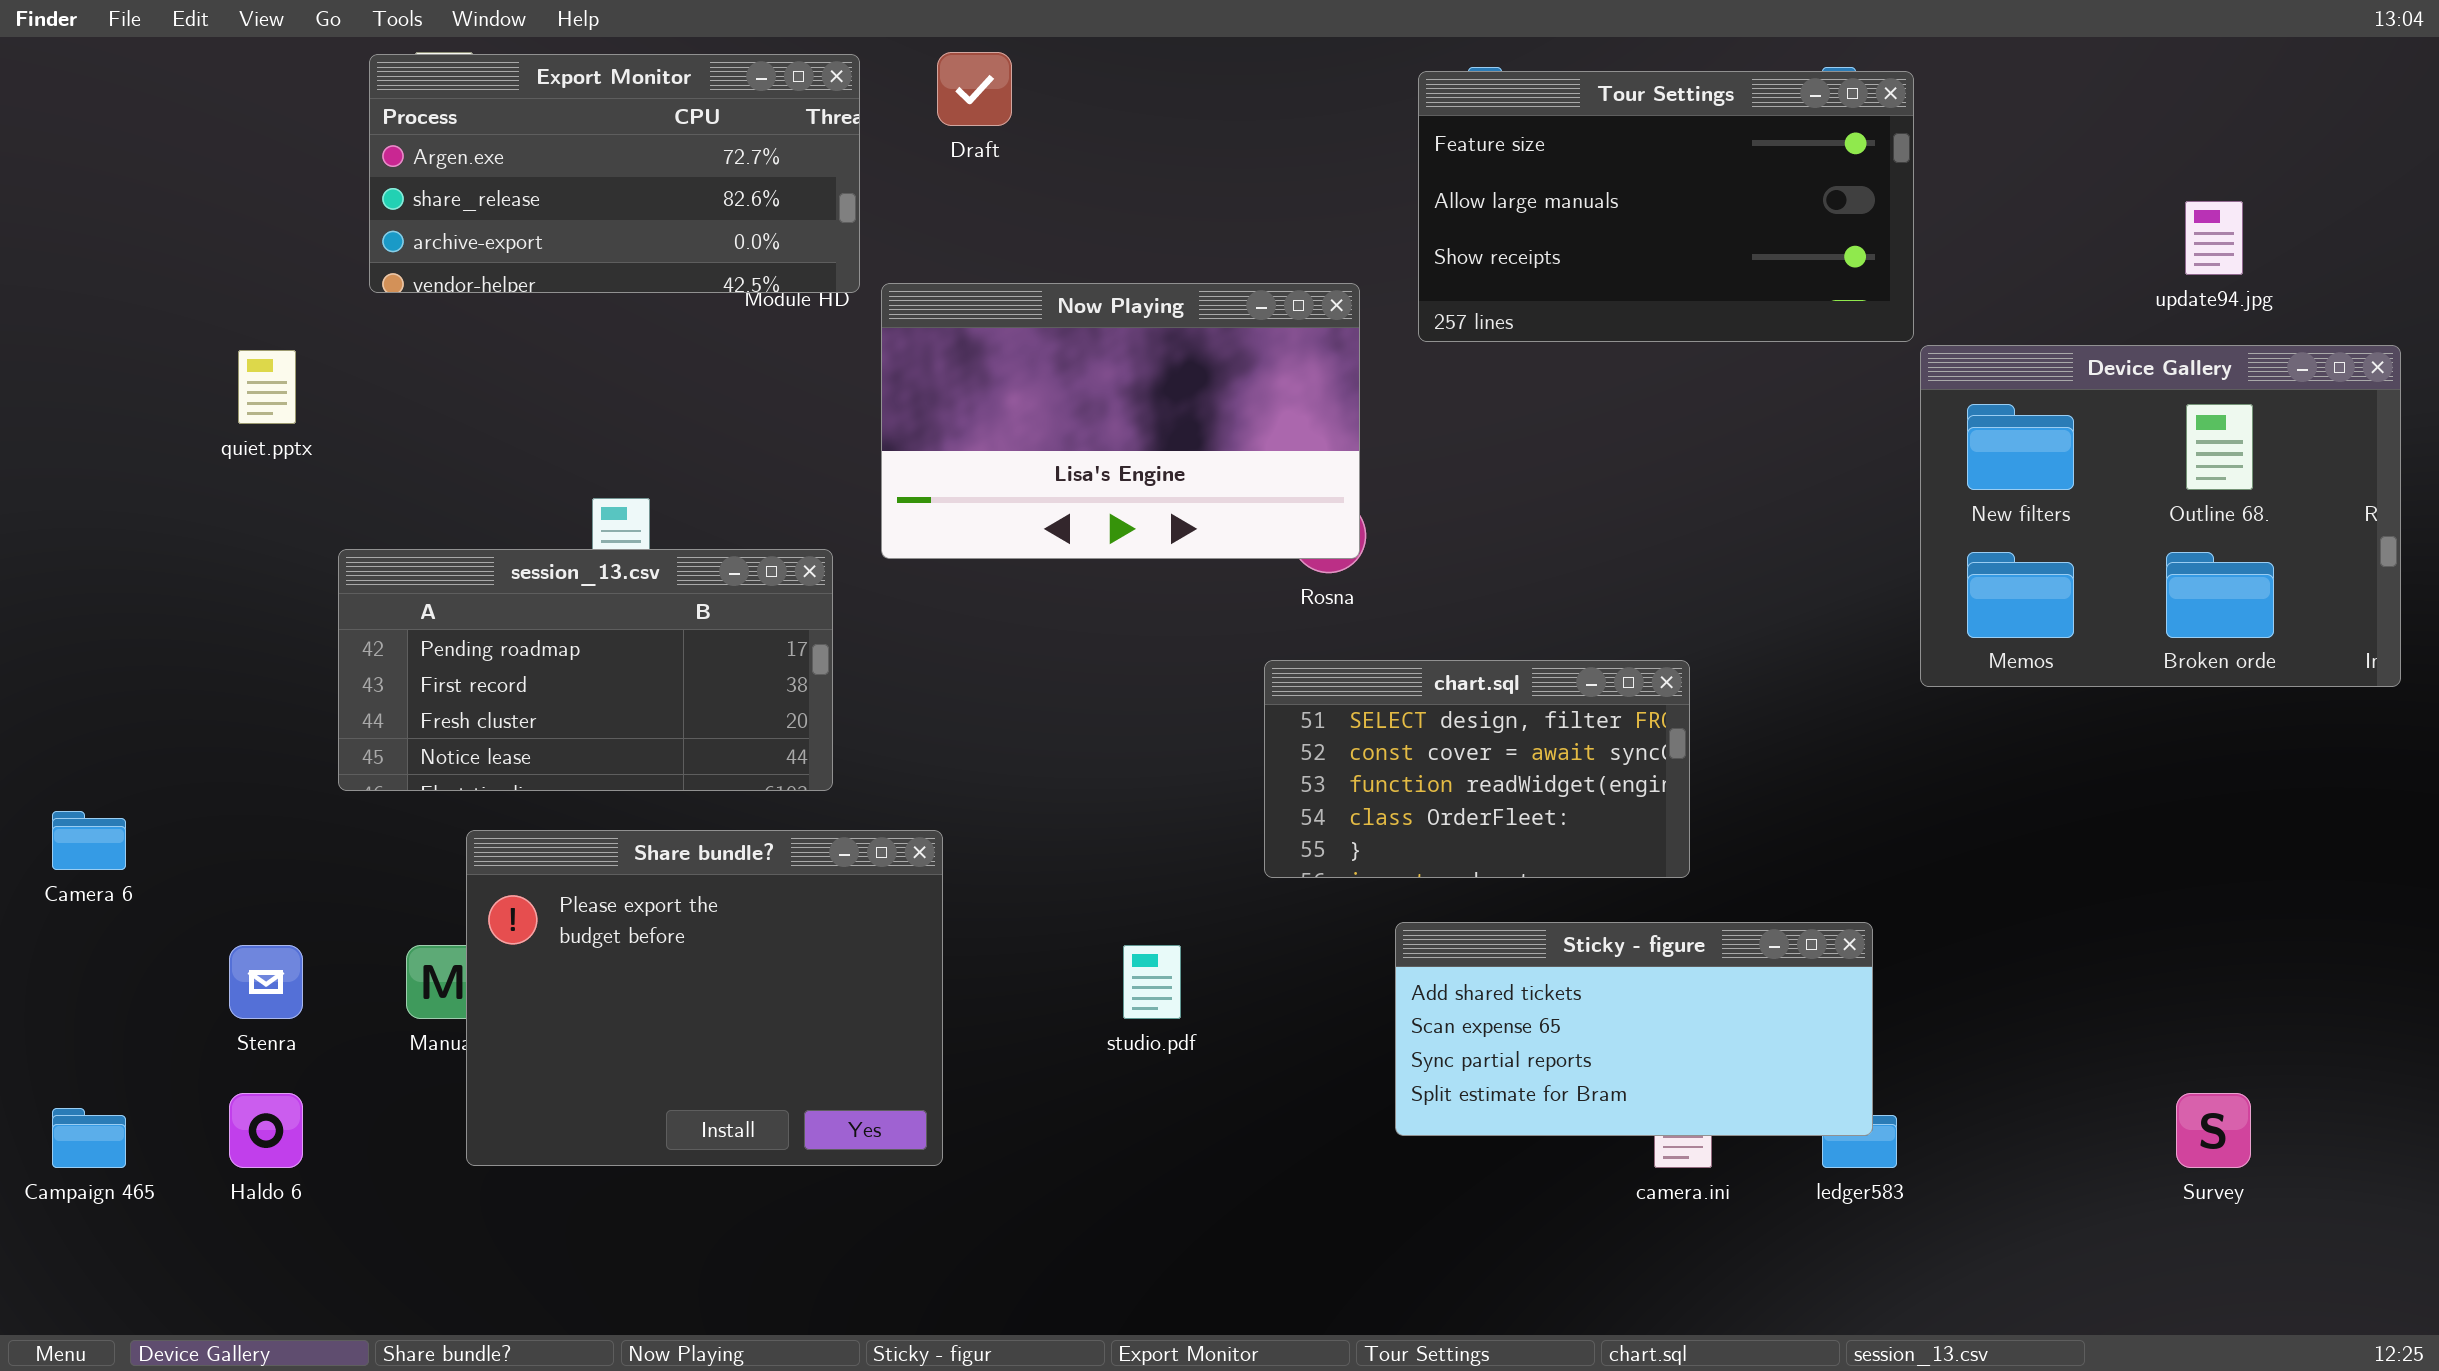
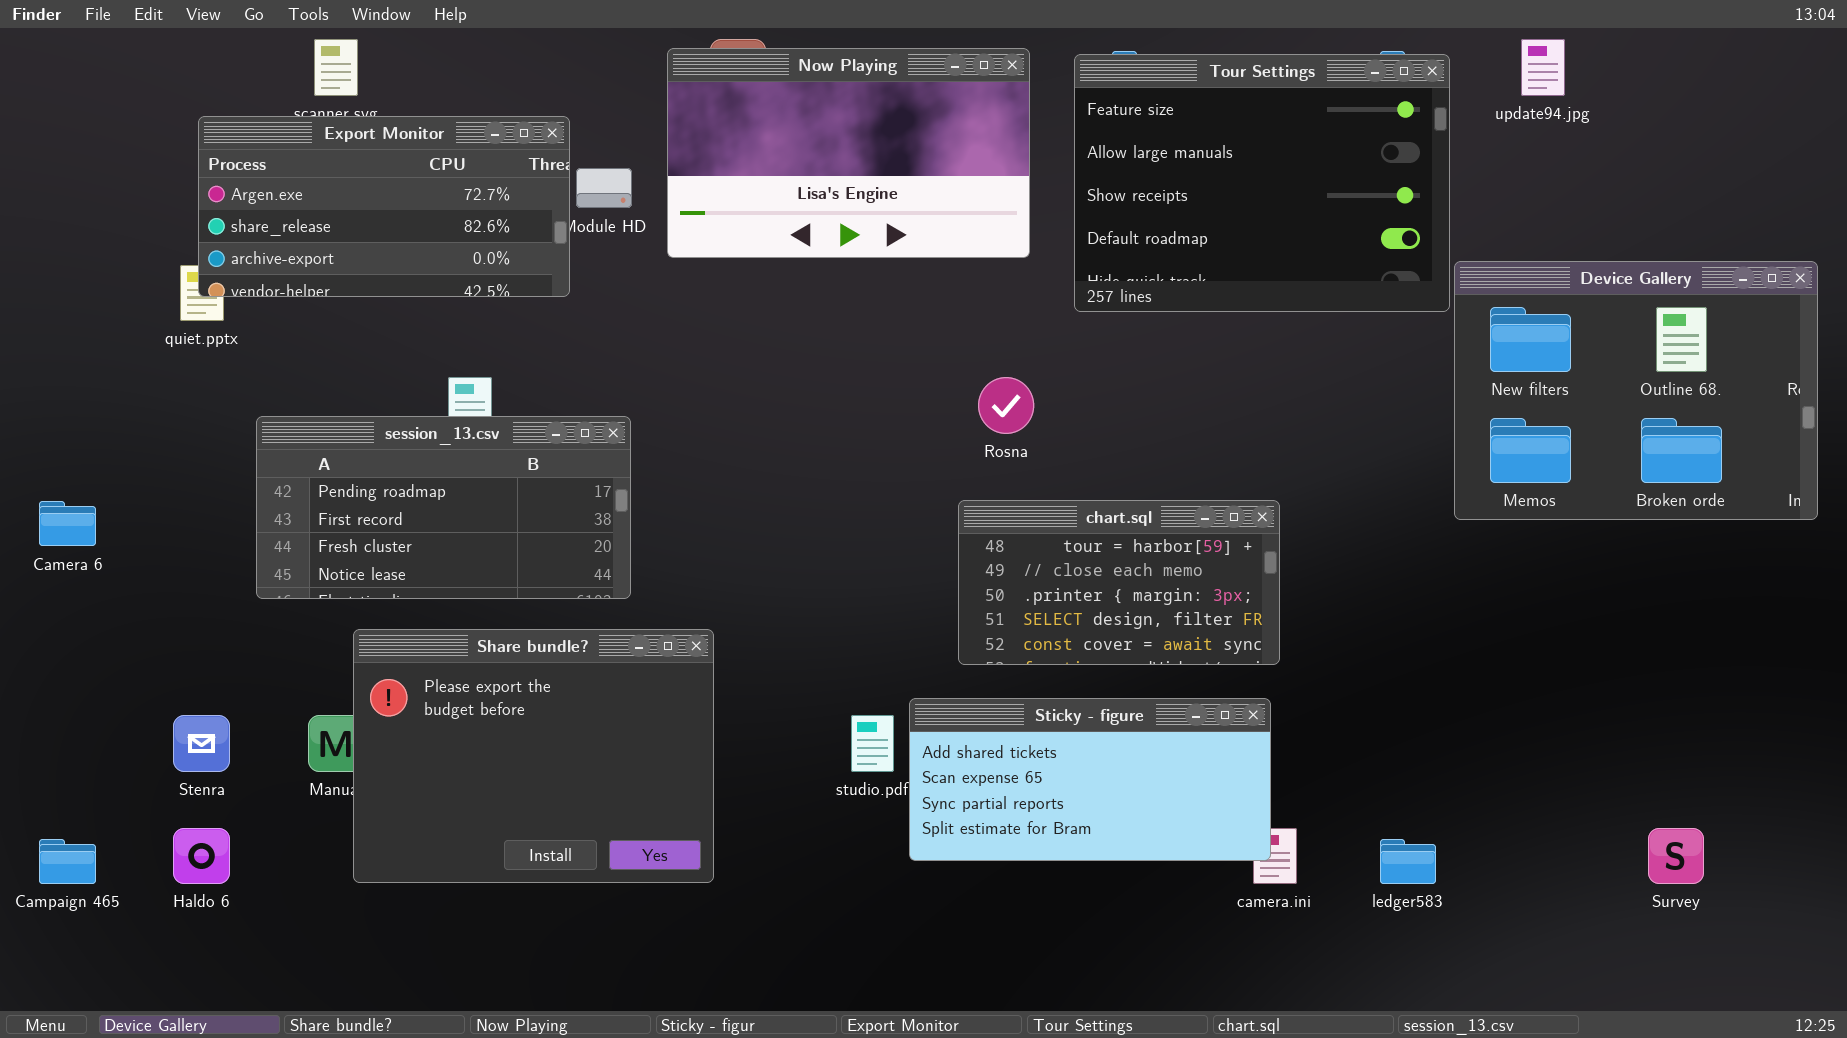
Export Monitor: [369,54,860,293] -> [198,116,570,297], moved
Tour Settings: [1418,71,1914,342] -> [1074,54,1450,312], resized
update94.jpg: [2185,201,2243,275] -> [1521,39,1565,96], moved
Now Playing: [881,283,1360,559] -> [667,48,1030,258], moved
chart.sql: [1264,660,1690,878] -> [958,500,1280,665], scrolled up 3 rows
Camera 6: [52,811,126,870] -> [39,501,96,546], moved
Sticky - figure: [1395,922,1873,1136] -> [909,698,1271,861], moved

